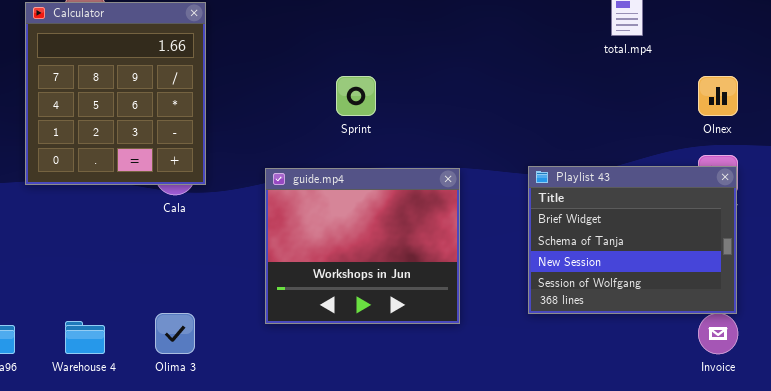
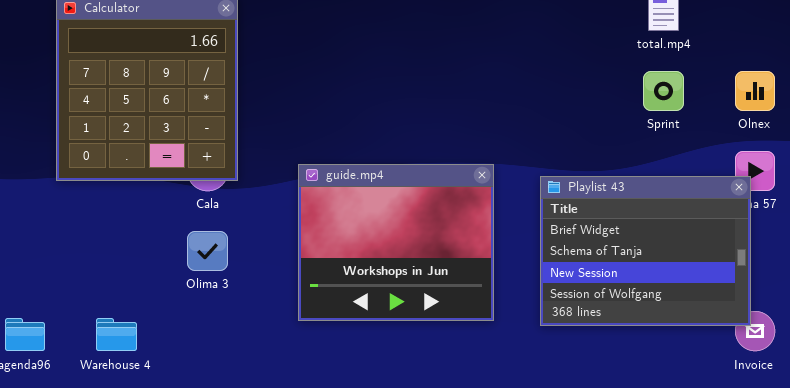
Sprint: [336,76,376,116] -> [643,71,684,111], moved
Playlist 43: [528,166,737,314] -> [540,176,751,326], moved
Olima 3: [155,313,195,354] -> [187,231,228,271], moved

